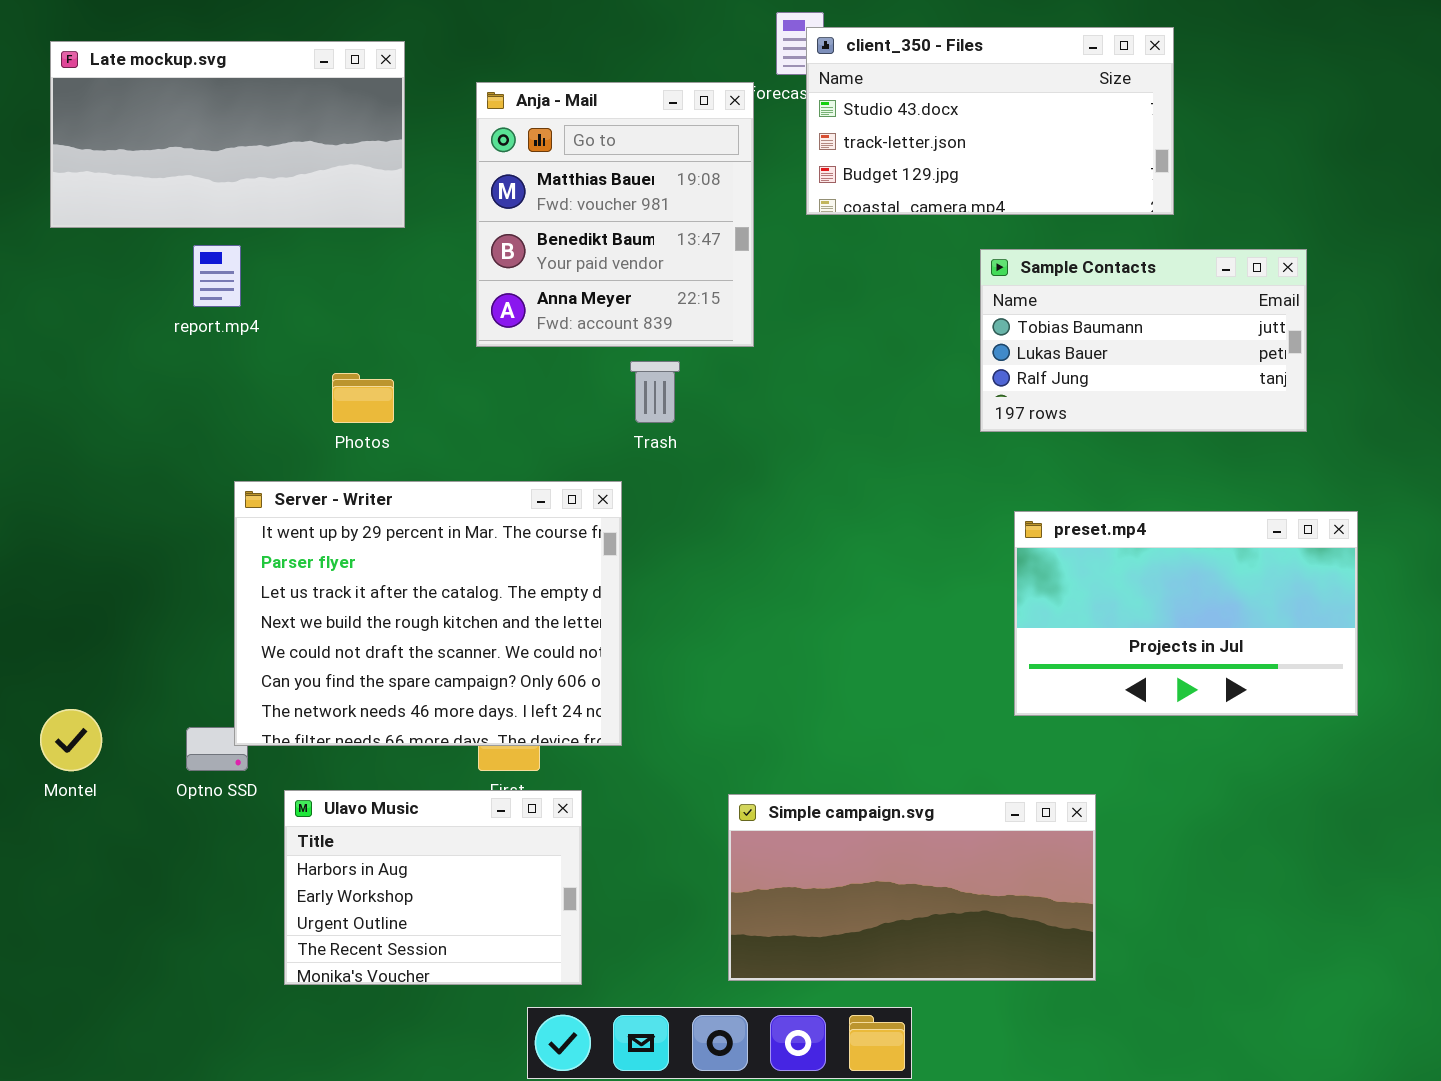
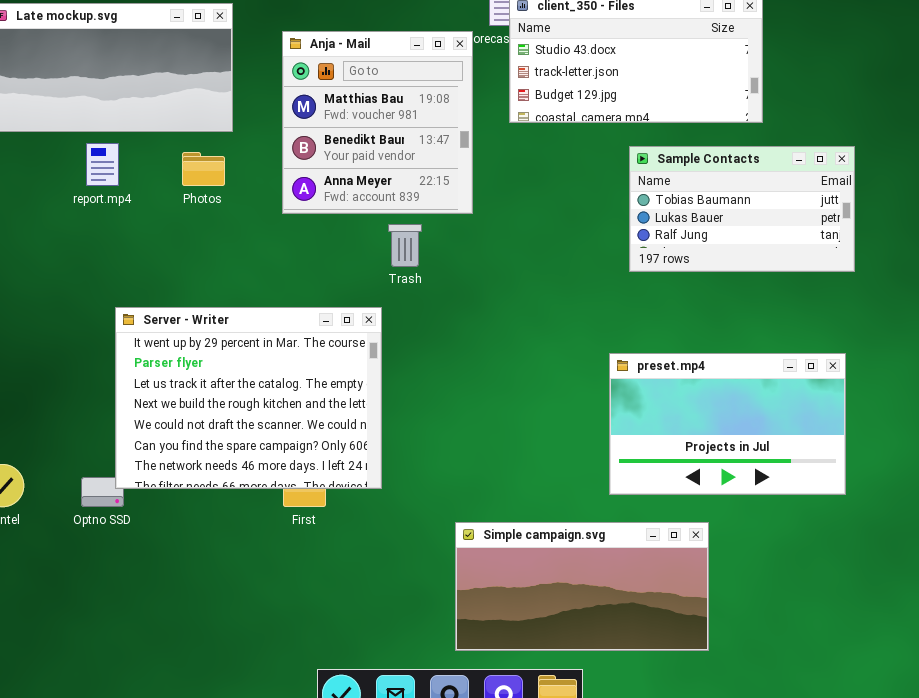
Photos: [332,373,394,423] -> [182,152,225,186], moved
preset.mp4: [1014,511,1358,716] -> [609,353,846,495], moved
Ulavo Music: [284,790,582,985] -> none, closed

